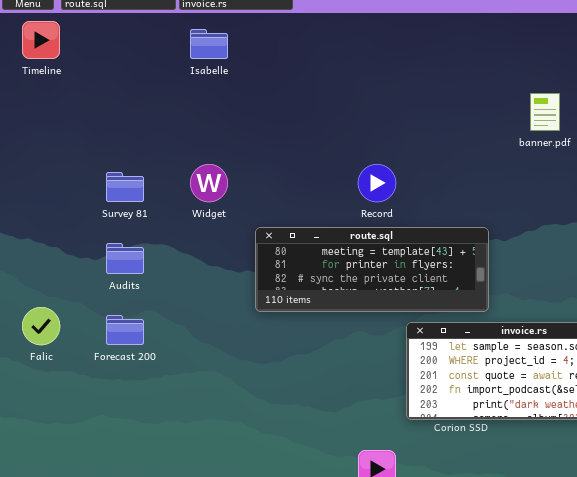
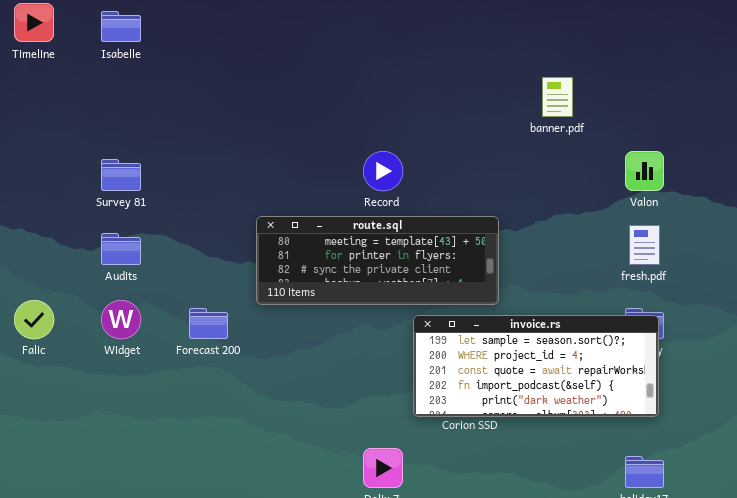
Isabelle: [190,29,228,59] -> [101,11,141,42], moved
Widget: [190,164,228,202] -> [101,300,141,339], moved
Forecast 200: [106,315,144,345] -> [189,308,228,339], moved

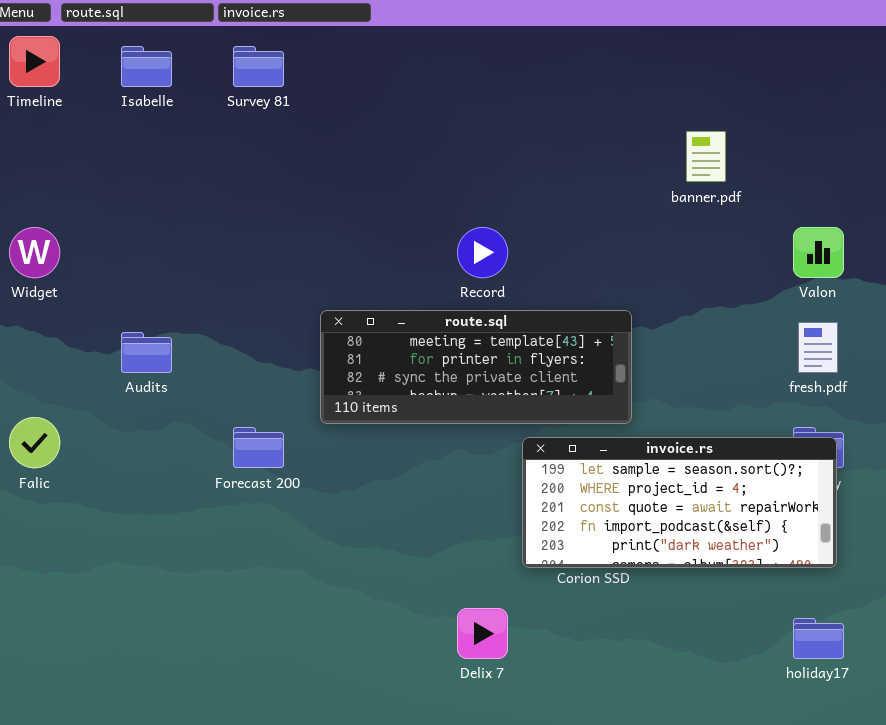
Survey 81: [101,159,141,191] -> [233,46,284,87], moved
Widget: [101,300,141,339] -> [9,227,60,278], moved

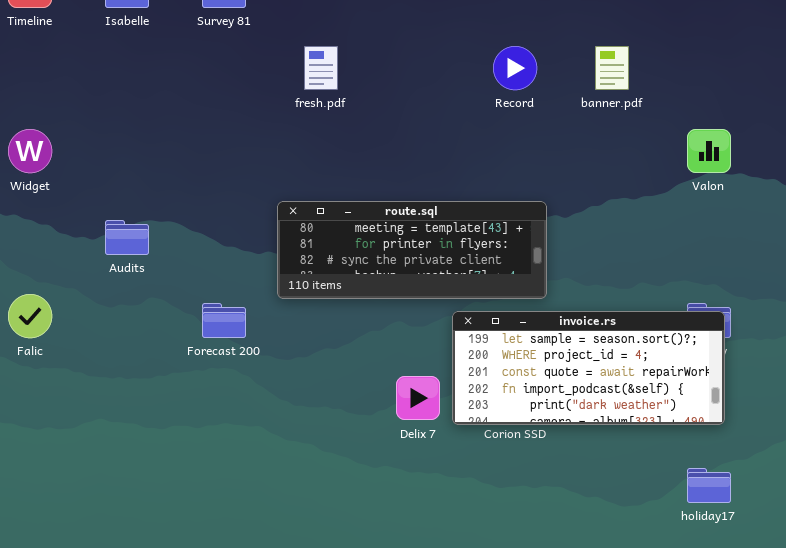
Record: [457,227,508,278] -> [493,46,537,90], moved
fresh.pdf: [798,322,838,373] -> [304,46,338,90], moved
Delix 7: [457,608,508,659] -> [396,376,440,420], moved

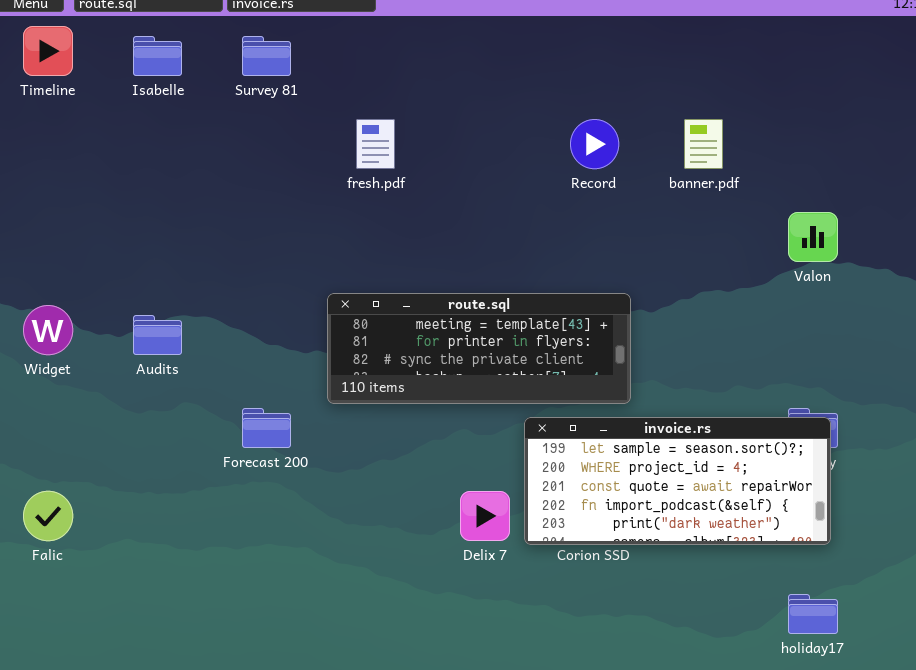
Widget: [8,129,52,173] -> [23,305,73,355], moved
Falic: [8,294,52,338] -> [23,491,73,541], moved

